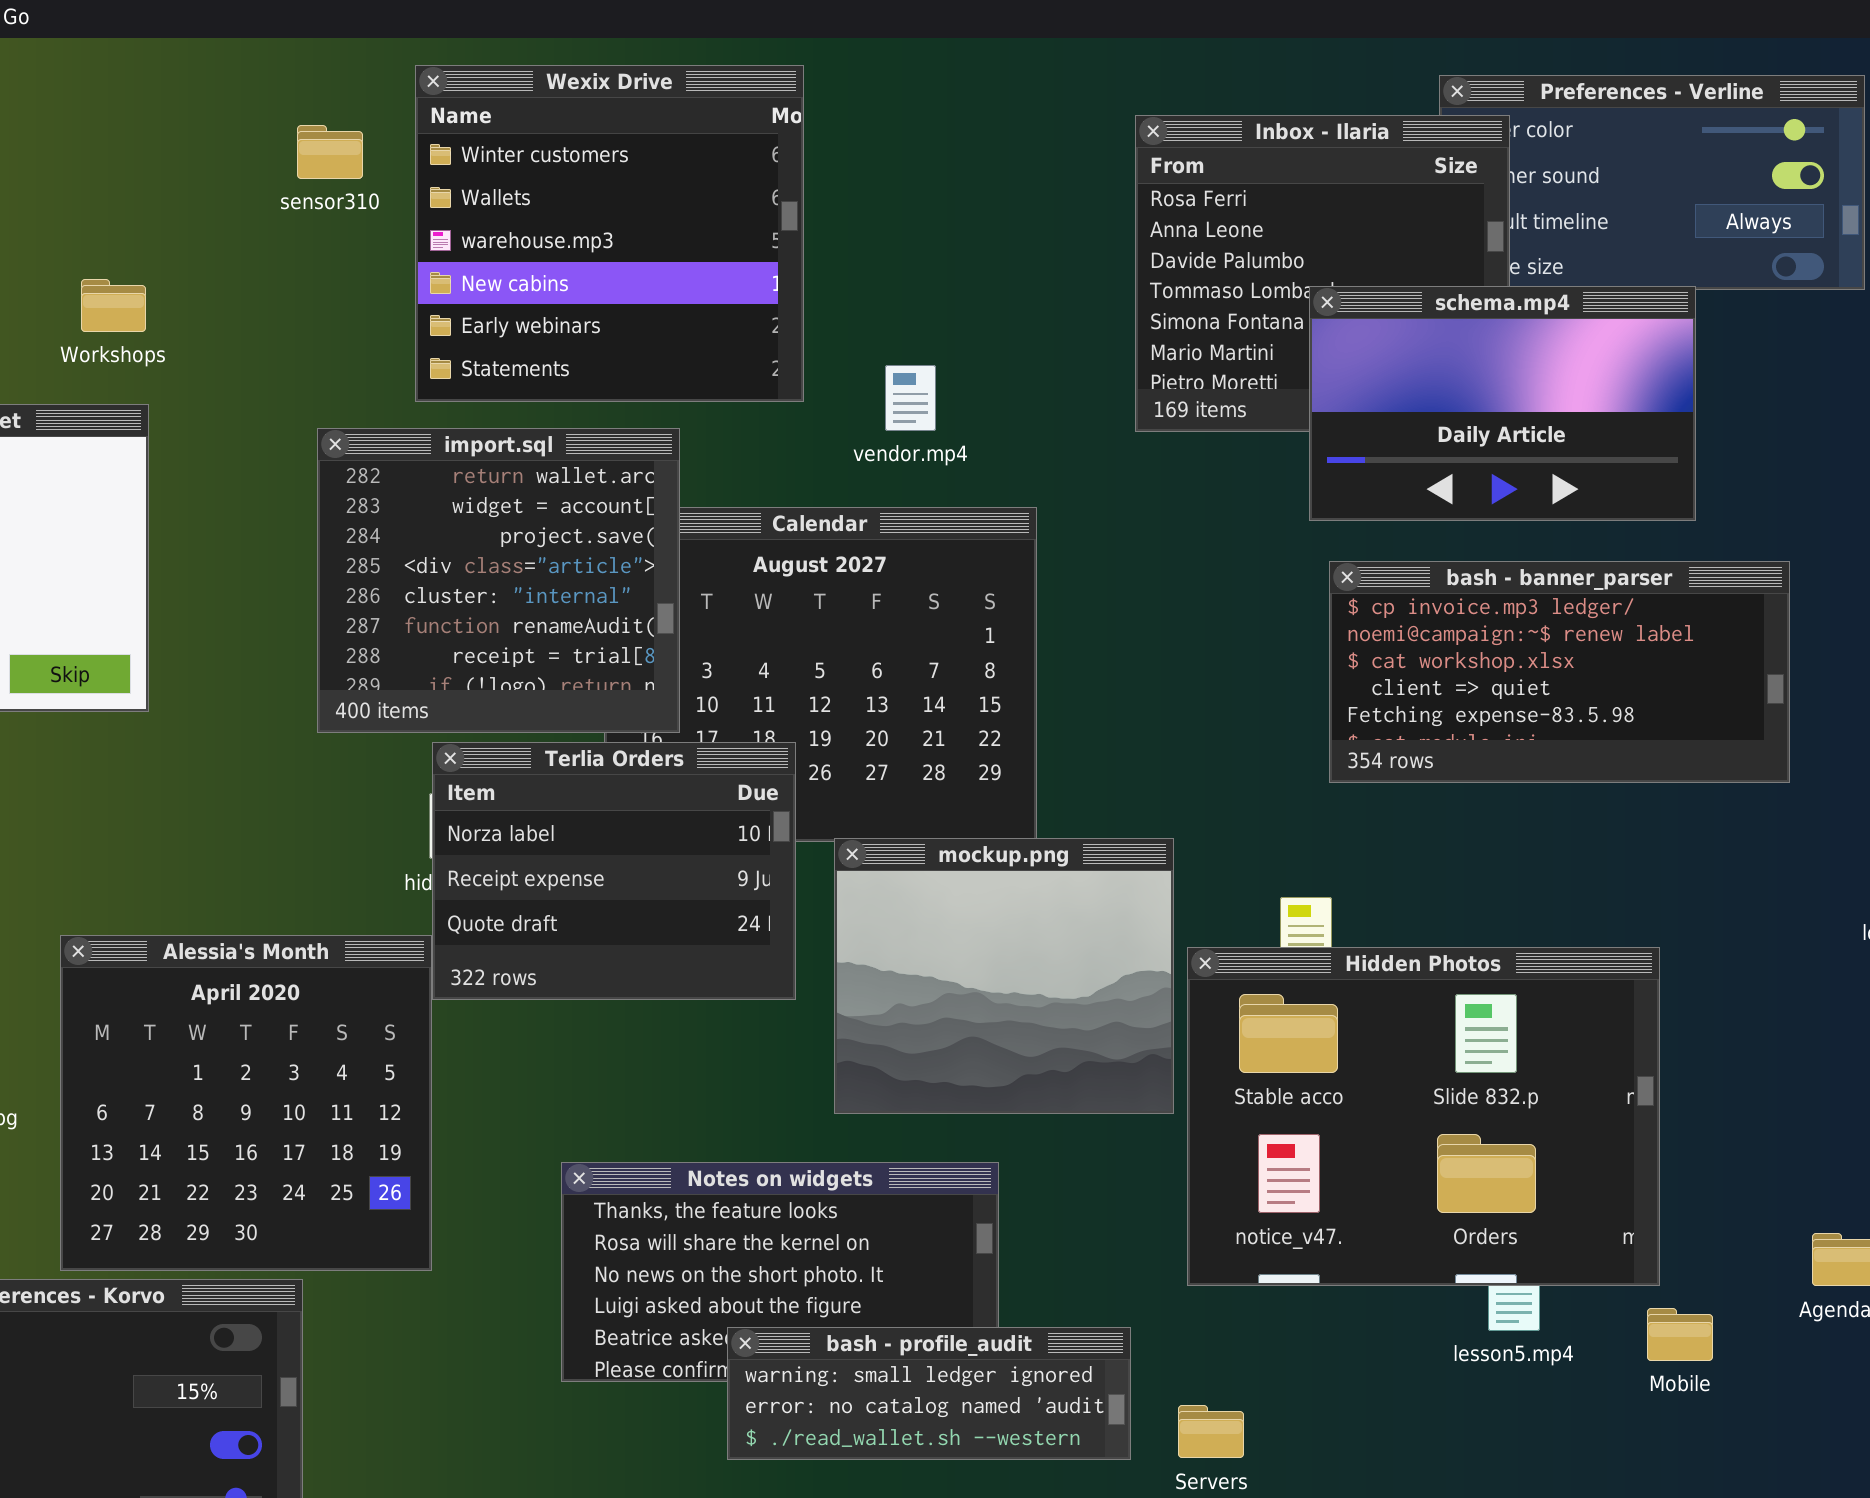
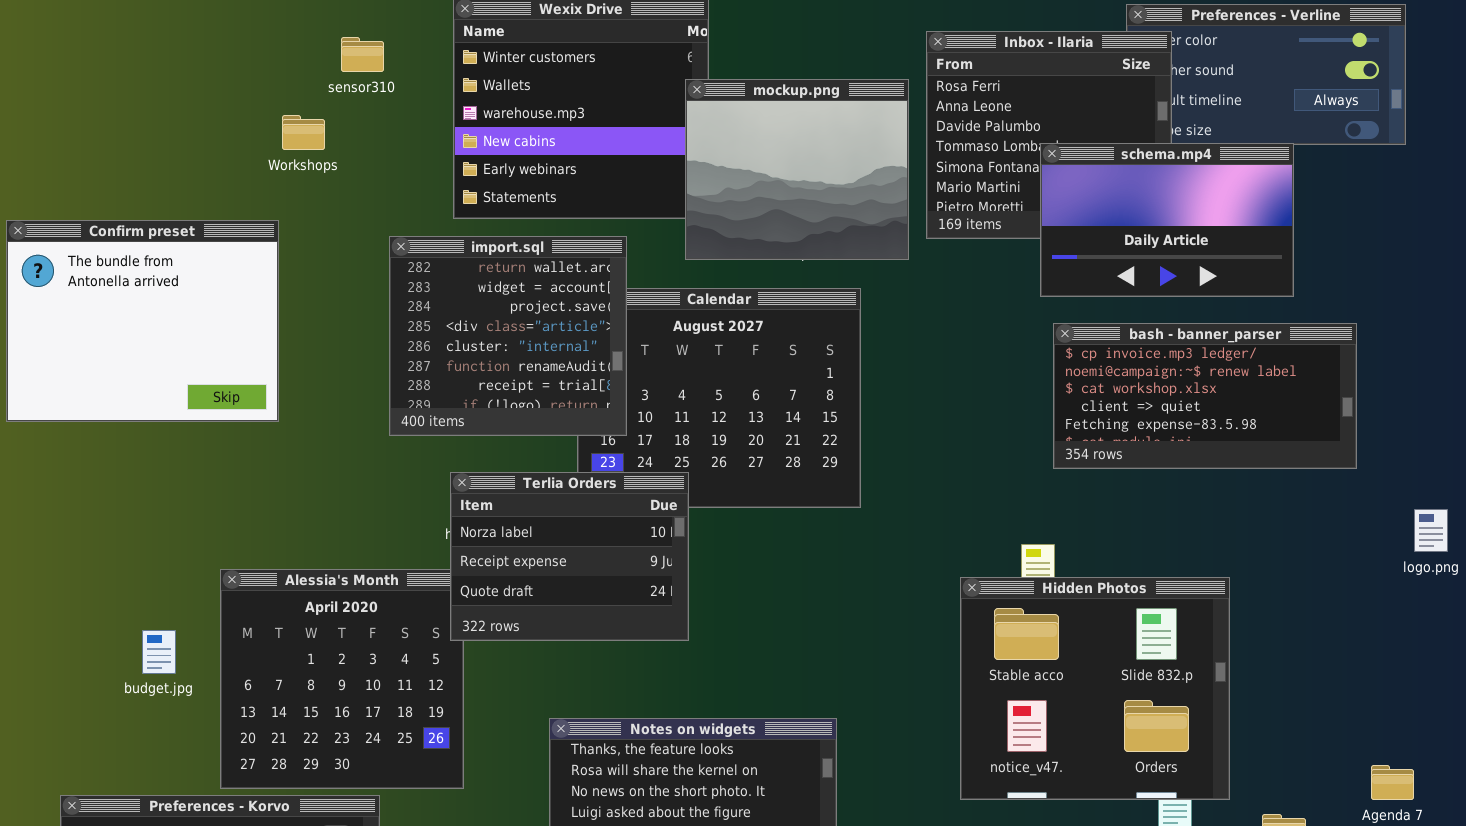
sensor310: [297,125,363,179] -> [341,37,384,72], moved
Workshops: [81,279,146,332] -> [282,115,325,150], moved
Terlia Orders: [432,742,796,1000] -> [450,472,689,641], moved
mockup.png: [834,838,1174,1114] -> [685,79,909,260], moved
Hidden Photos: [1187,947,1660,1286] -> [960,577,1230,800], resized

